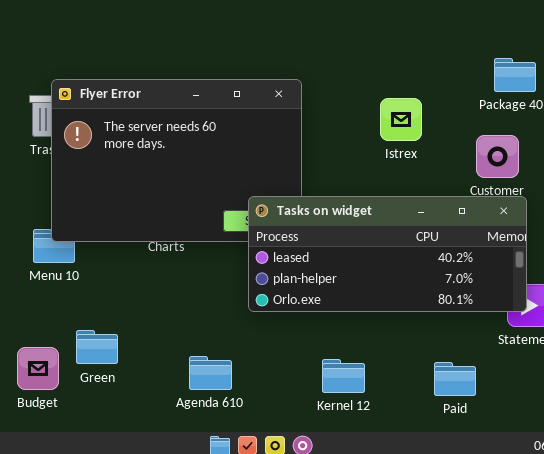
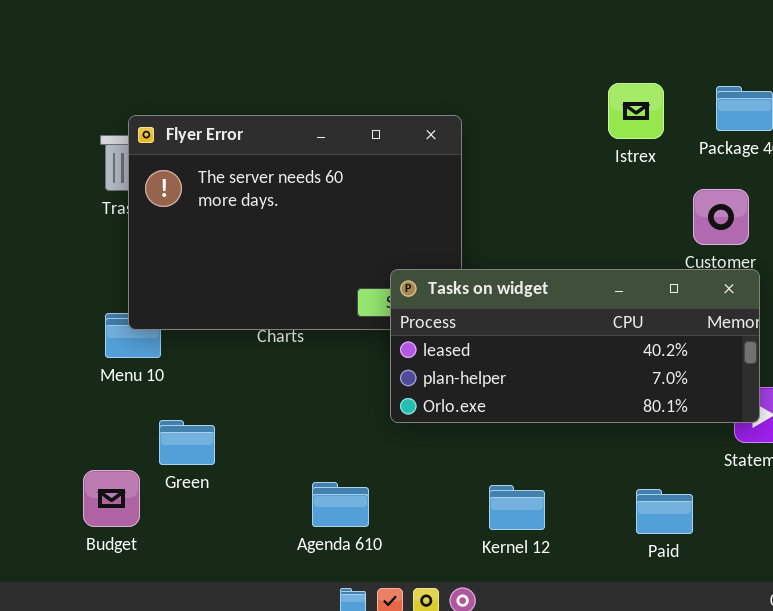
Istrex: [380,98,422,141] -> [608,83,664,139], moved
Green: [76,330,118,364] -> [159,420,215,465], moved

